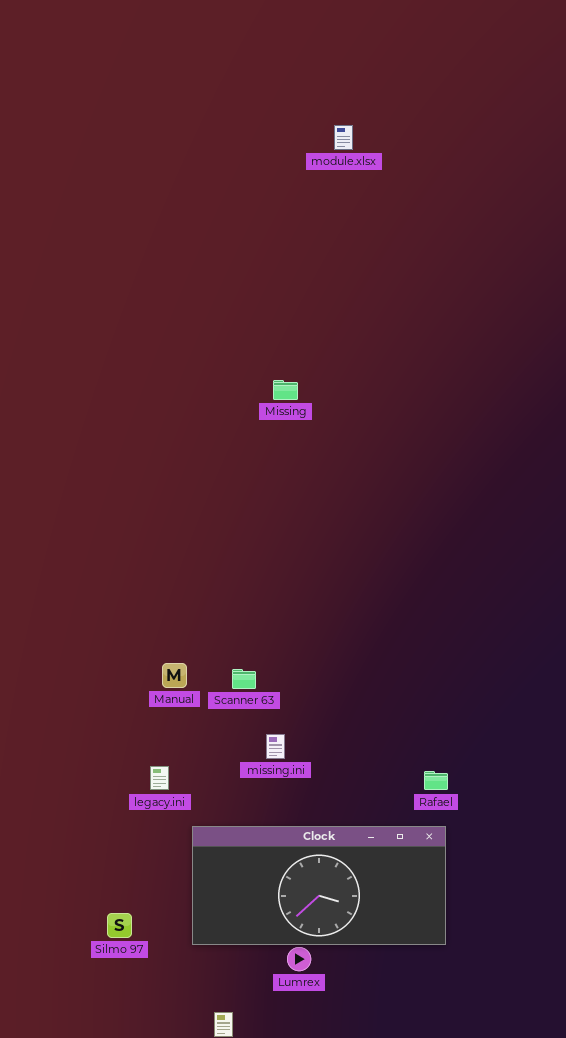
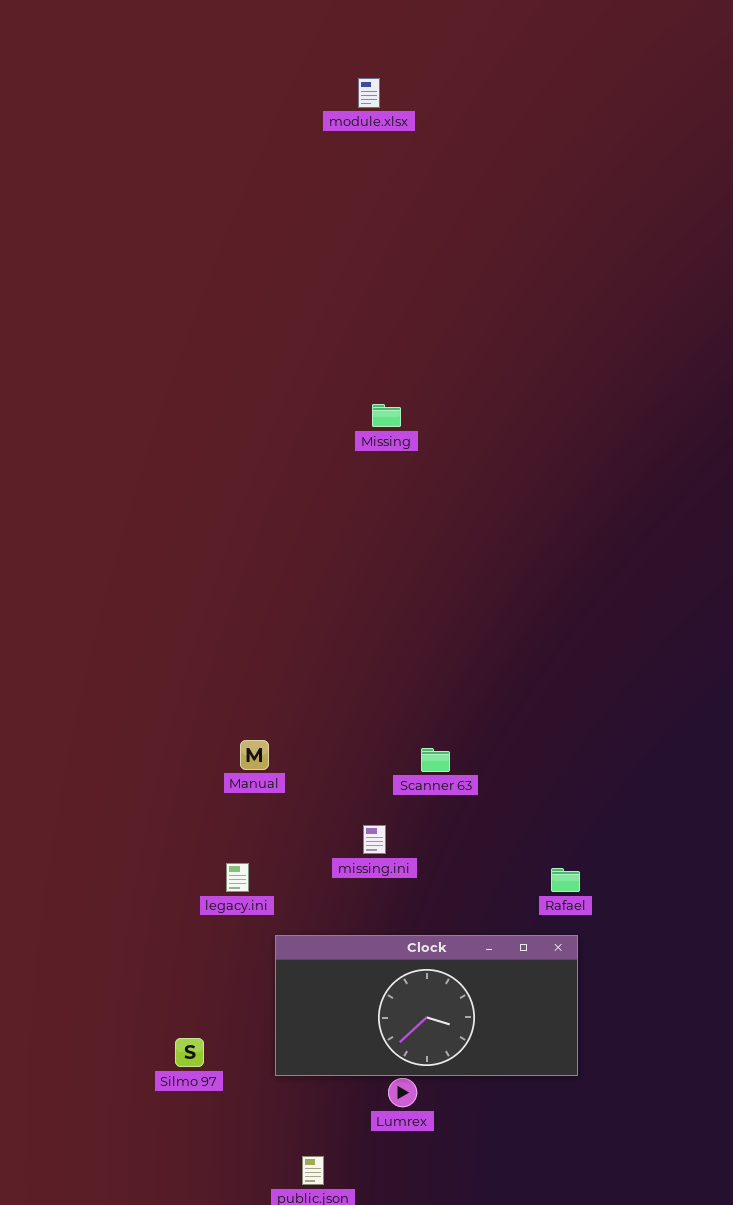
module.xlsx: [334,125,353,150] -> [358,78,380,108], moved
Scanner 63: [232,669,256,689] -> [421,748,450,772], moved

